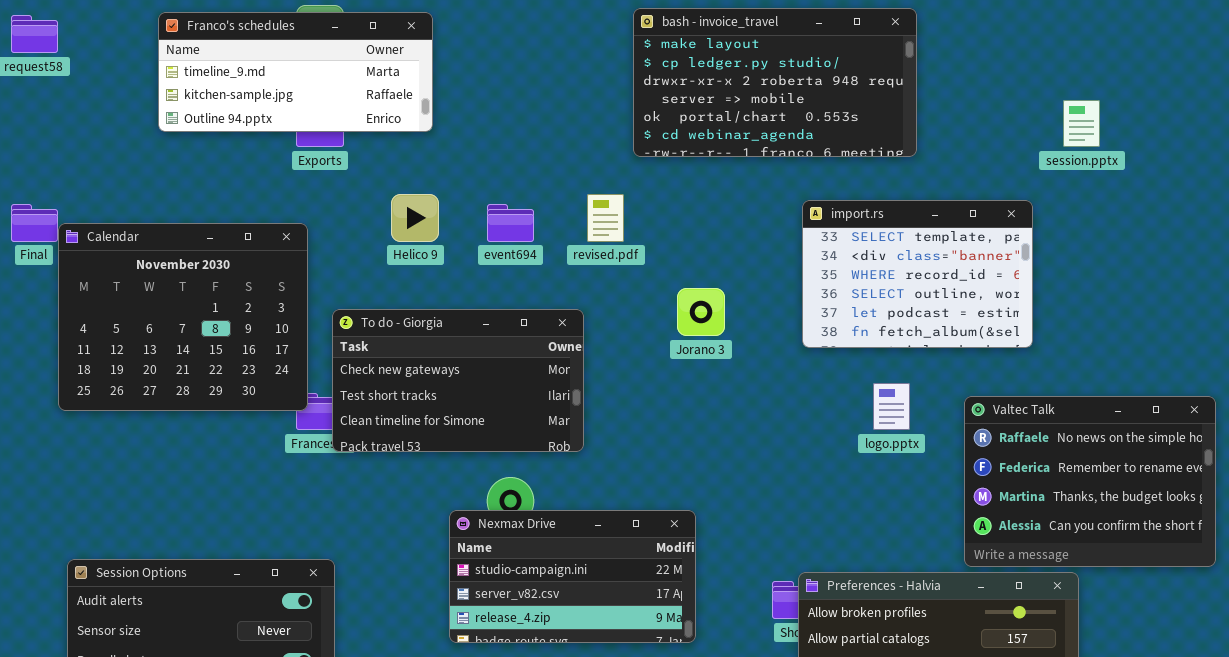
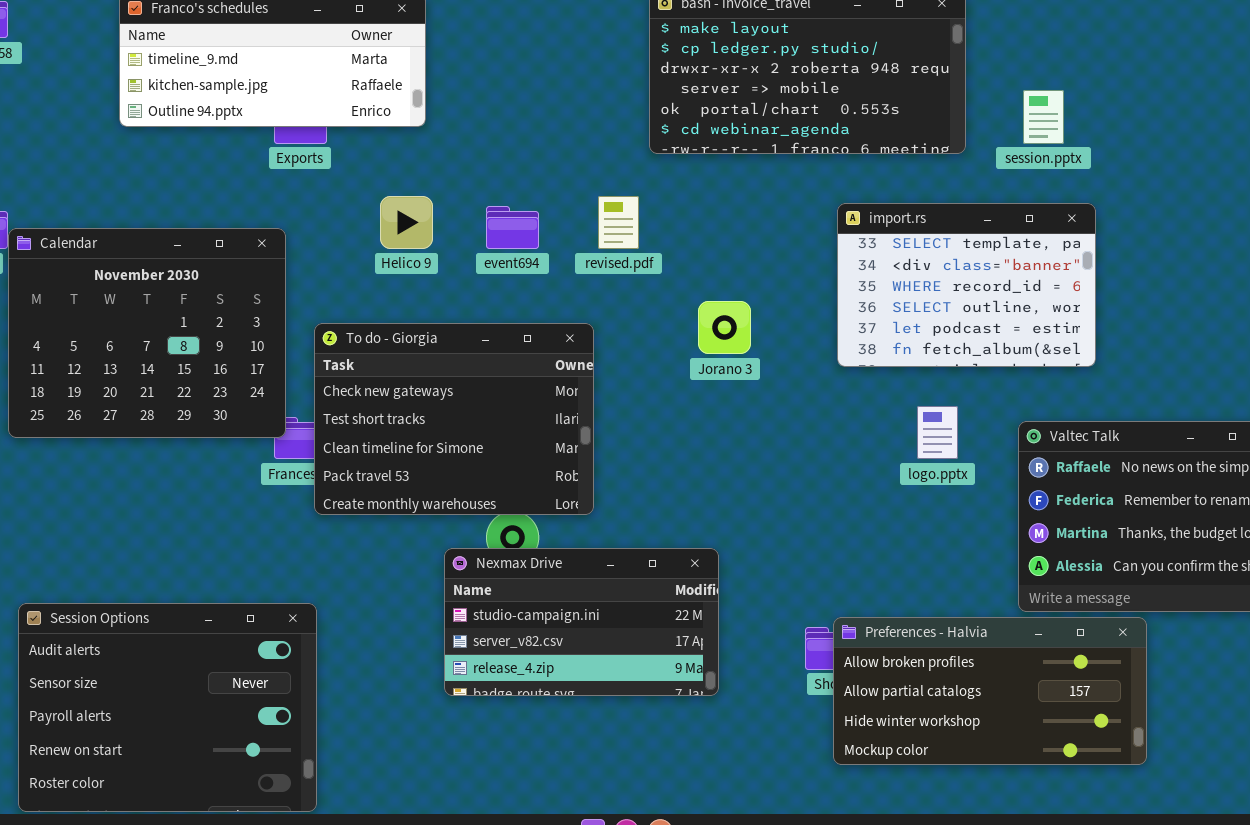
session.pptx: [1063,100,1100,147] -> [1023,90,1064,144], moved
To do - Giorgia: [332,309,584,452] -> [314,323,594,515], resized

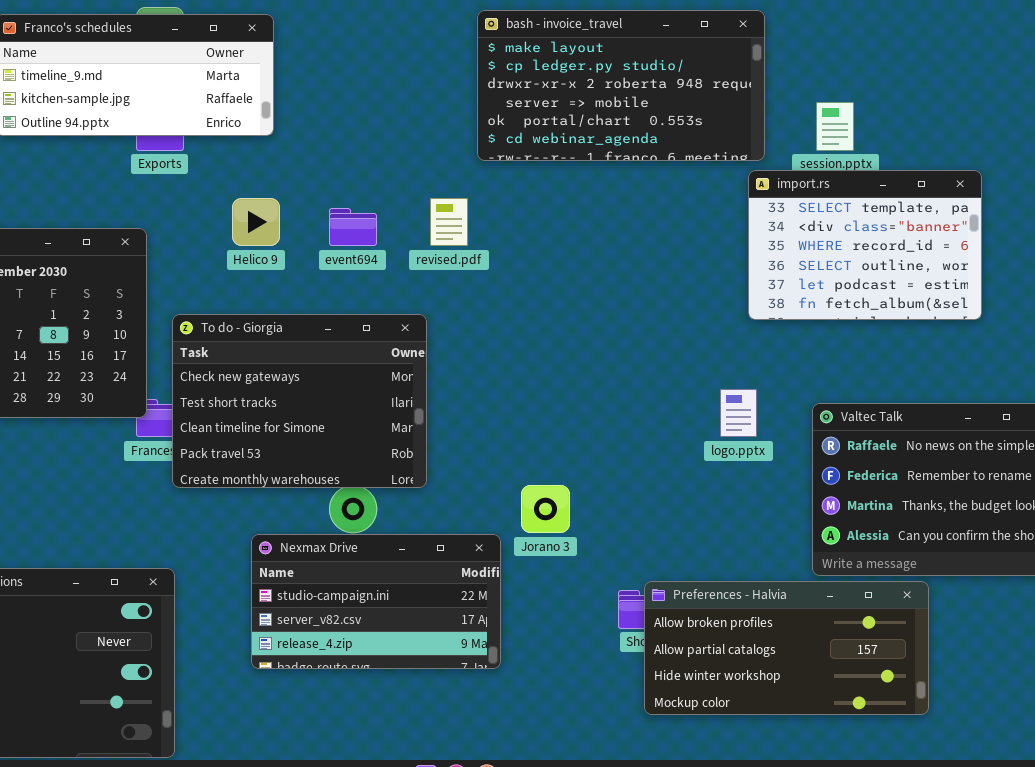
import.rs: [837,203,1096,367] -> [748,170,982,320], moved
Jorano 3: [698,301,751,354] -> [521,485,570,533], moved
Nexmax Drive: [444,548,719,696] -> [251,534,501,669], moved

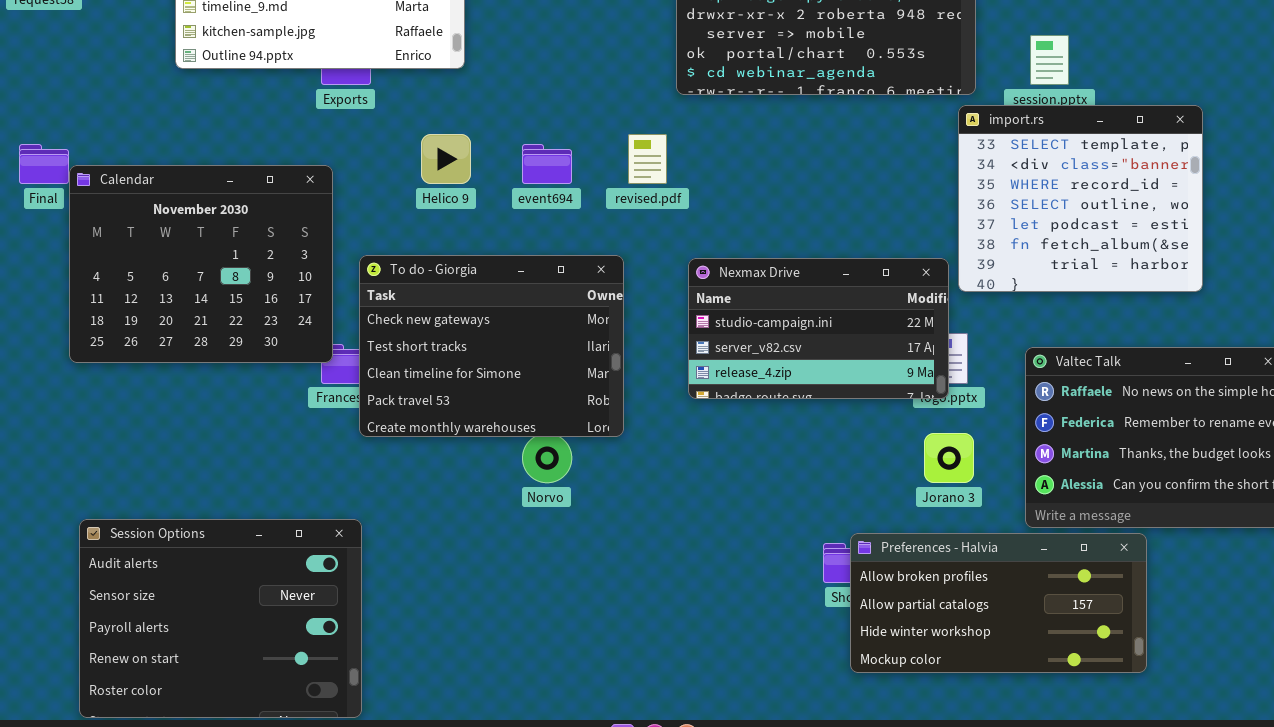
import.rs: [748,170,982,320] -> [958,105,1203,292], resized
Jorano 3: [521,485,570,533] -> [924,433,974,483], moved
Nexmax Drive: [251,534,501,669] -> [688,258,949,399], moved

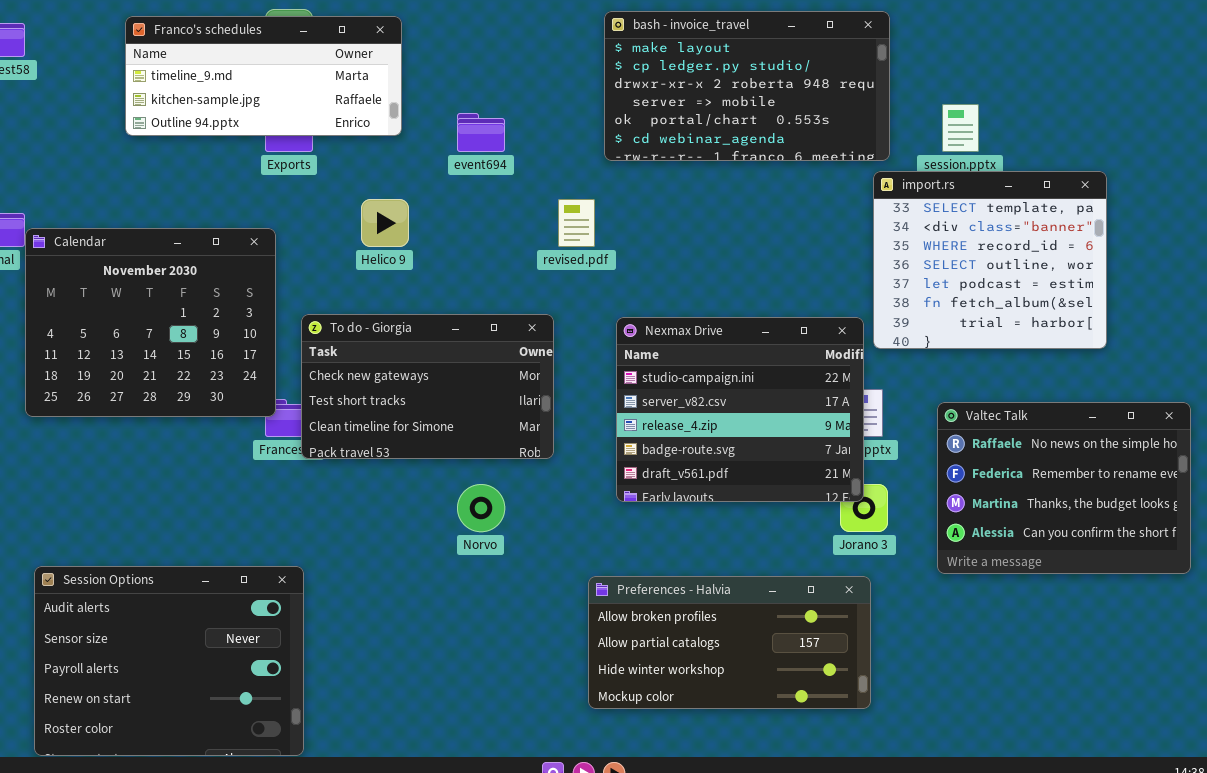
event694: [522,144,572,184] -> [457,113,505,152], moved
To do - Giorgia: [359,255,624,437] -> [301,314,554,459], resized
Nexmax Drive: [688,258,949,399] -> [616,317,864,502], resized
Preferences - Halvia: [850,533,1147,673] -> [588,576,871,709], moved

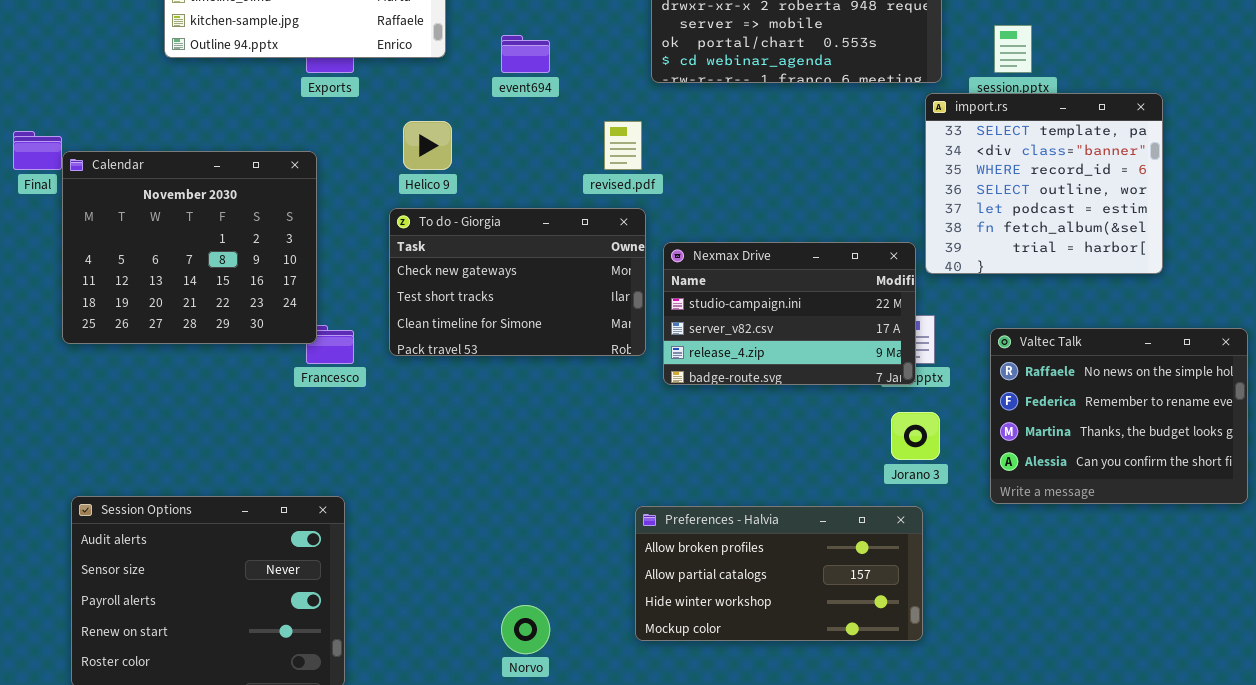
To do - Giorgia: [301,314,554,459] -> [389,208,646,356], moved
Nexmax Drive: [616,317,864,502] -> [663,242,916,385], resized
Norvo: [457,484,505,532] -> [501,605,550,654], moved

